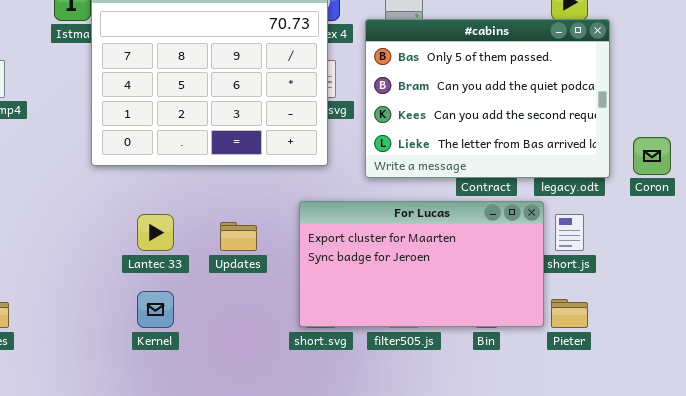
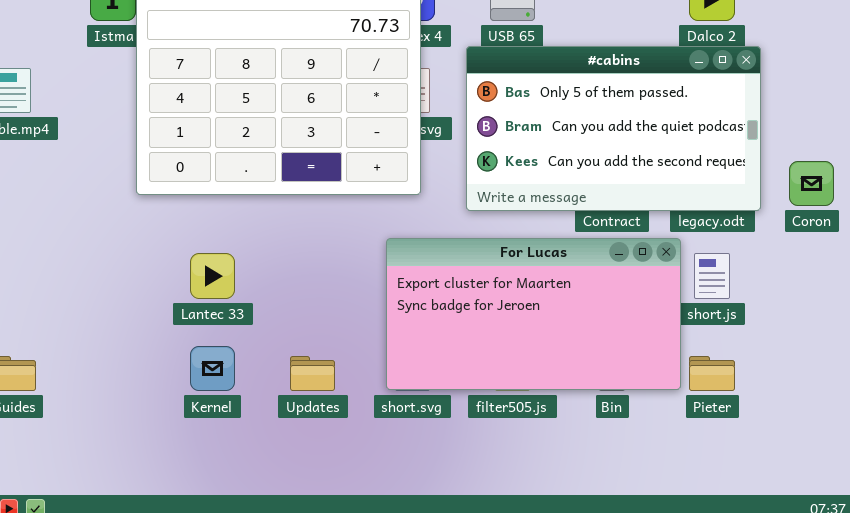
#cabins: [365,19,610,178] -> [466,46,761,211], resized
Updates: [220,222,257,251] -> [290,356,335,391], moved

